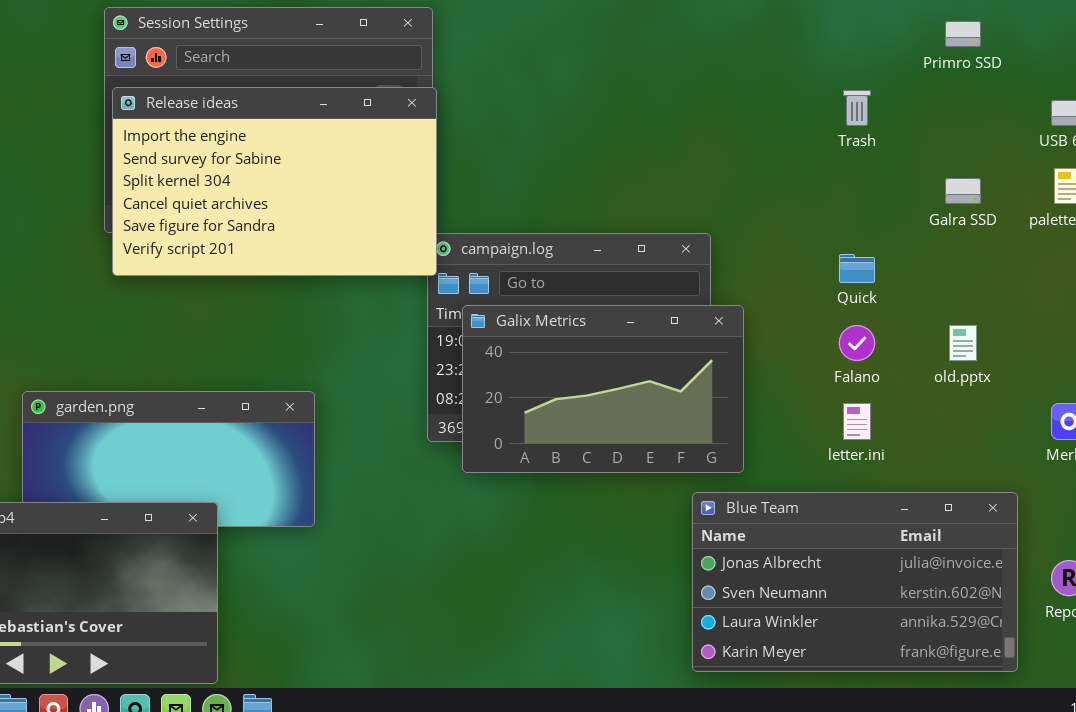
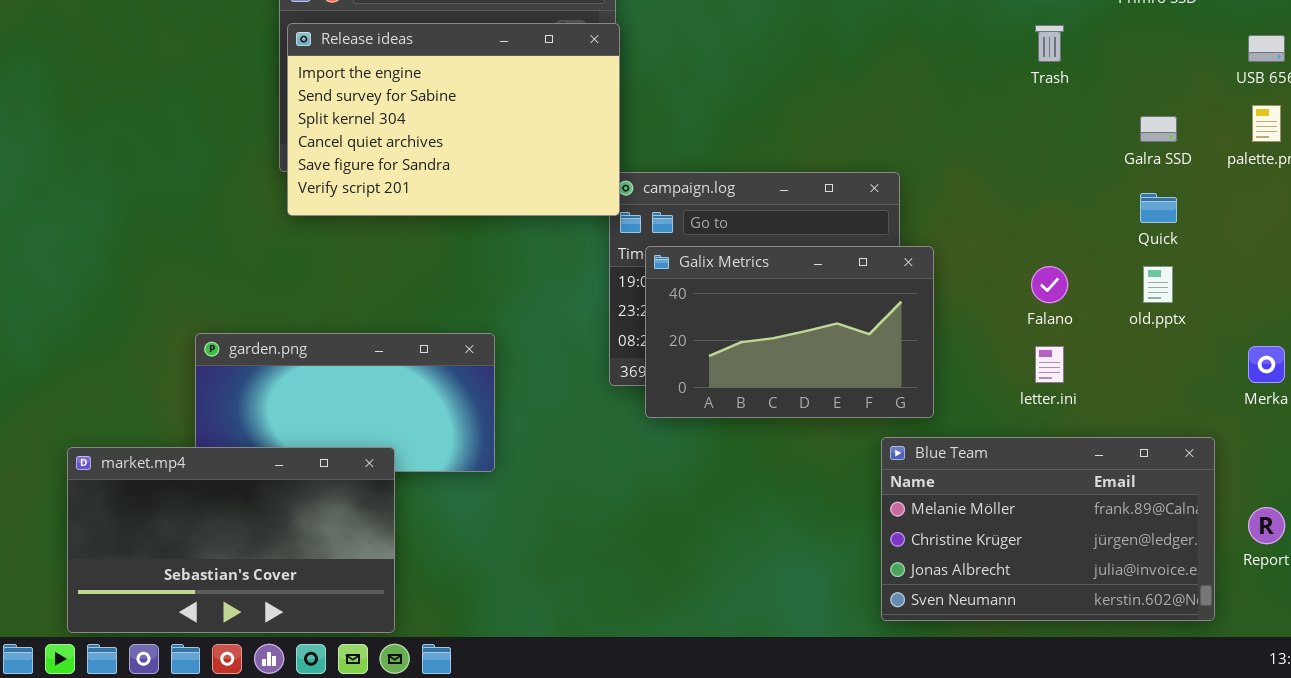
Quick: [839,254,875,283] -> [1140,193,1177,223], moved
Blue Team: [692,492,1018,672] -> [881,437,1215,621], scrolled up 2 rows

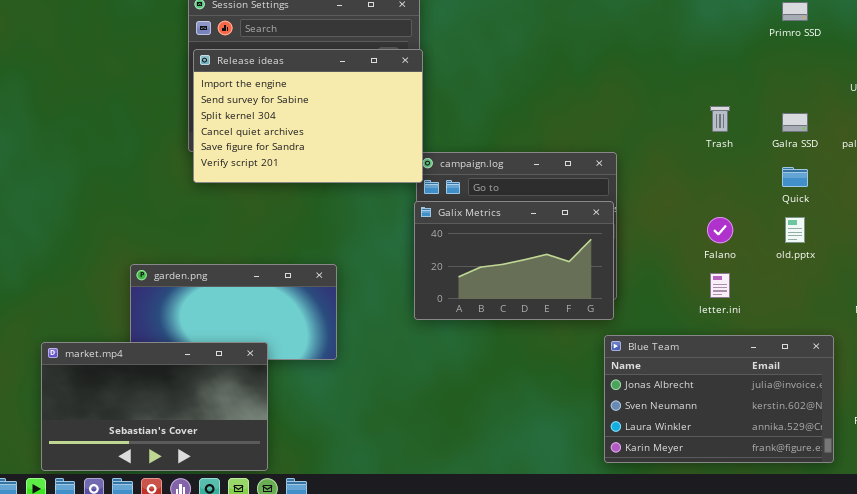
Trash: [1035,25,1064,62] -> [710,106,730,132], moved
Galix Metrics: [645,246,934,418] -> [414,201,614,320], moved
Blue Team: [881,437,1215,621] -> [604,335,834,463], scrolled down 2 rows

